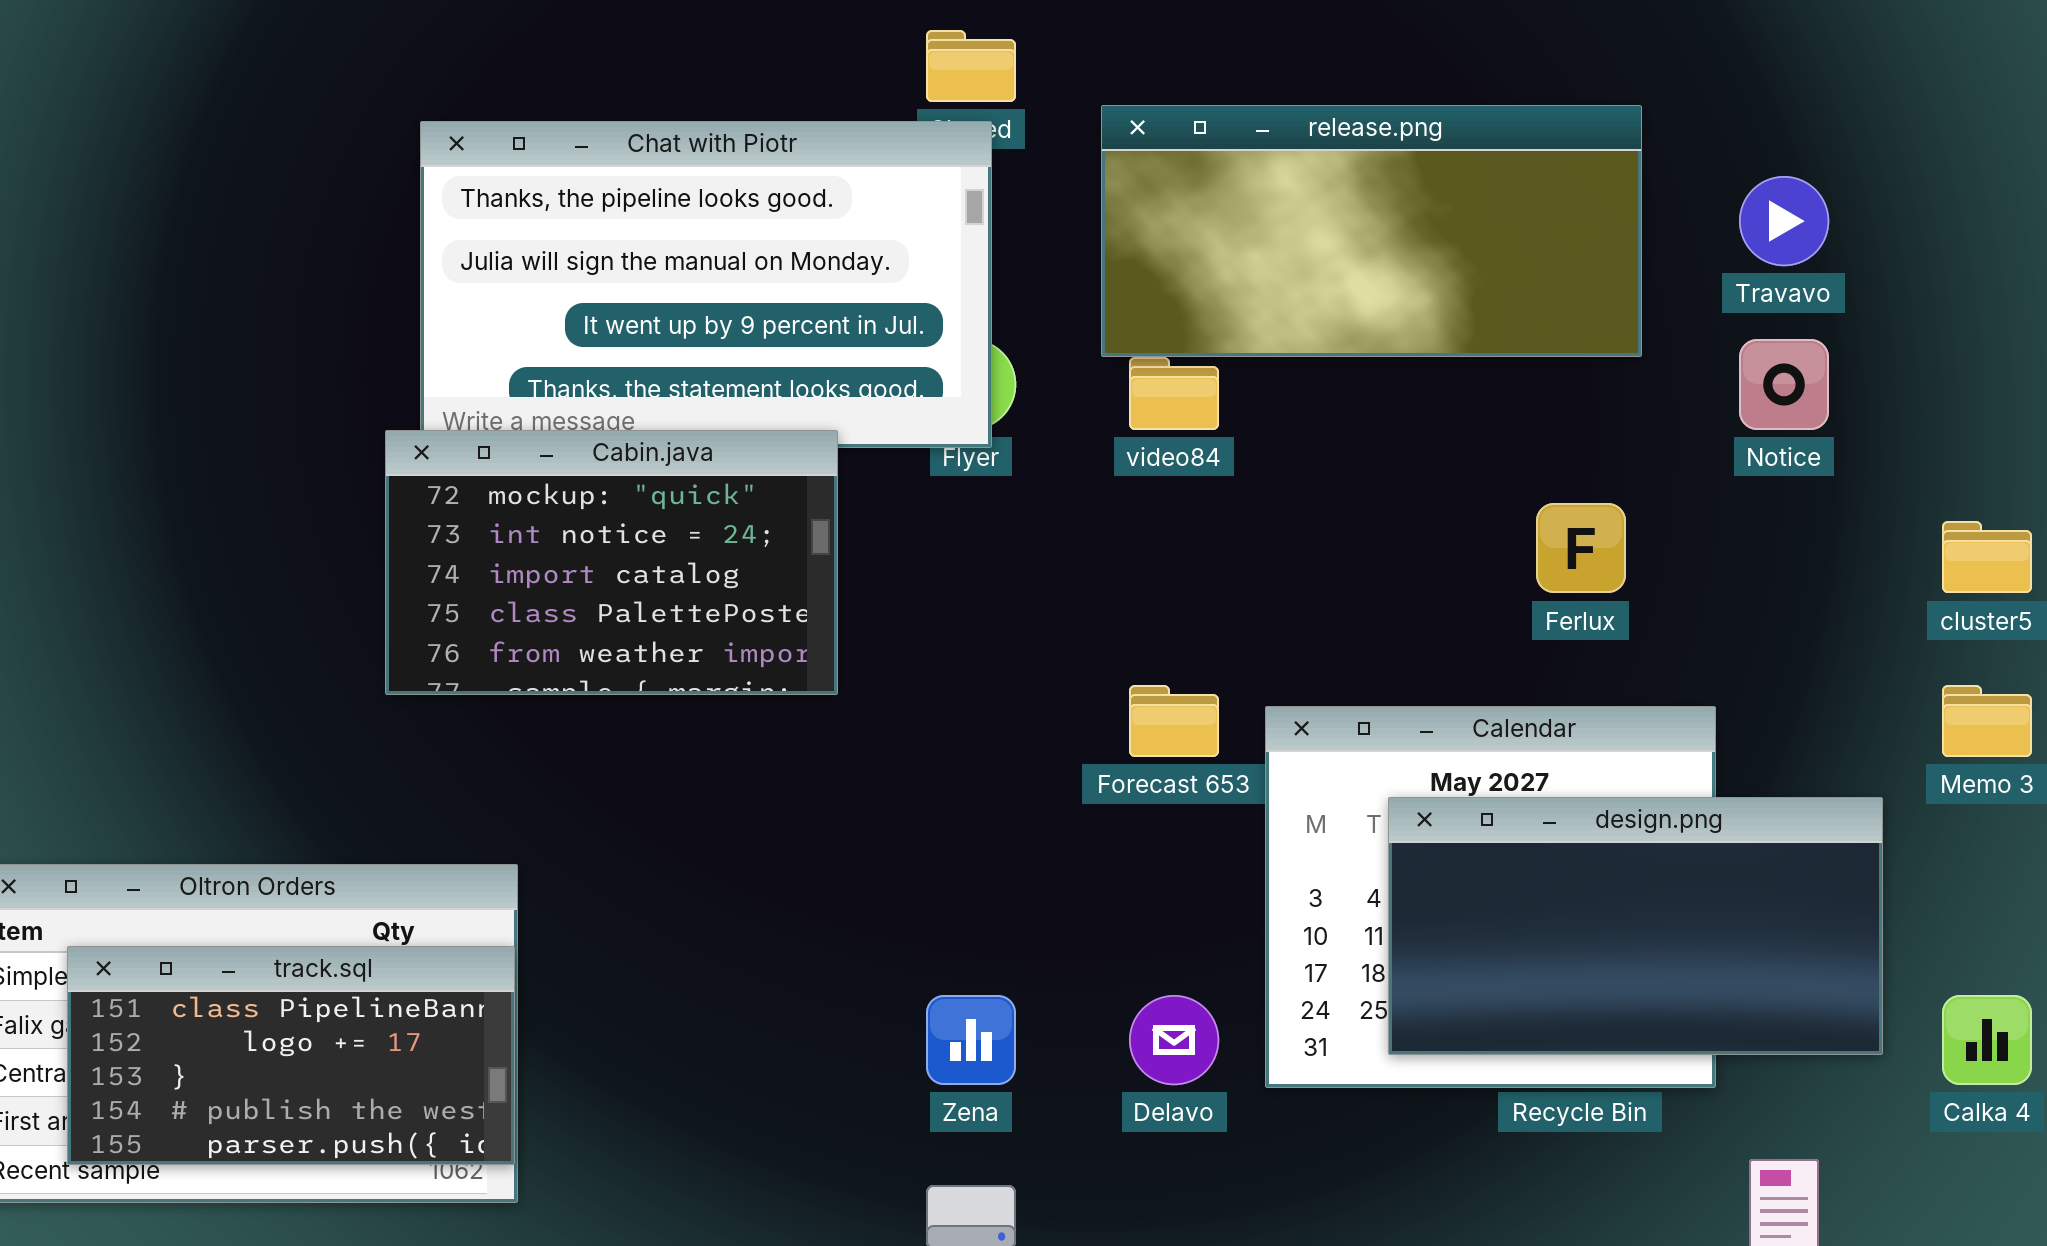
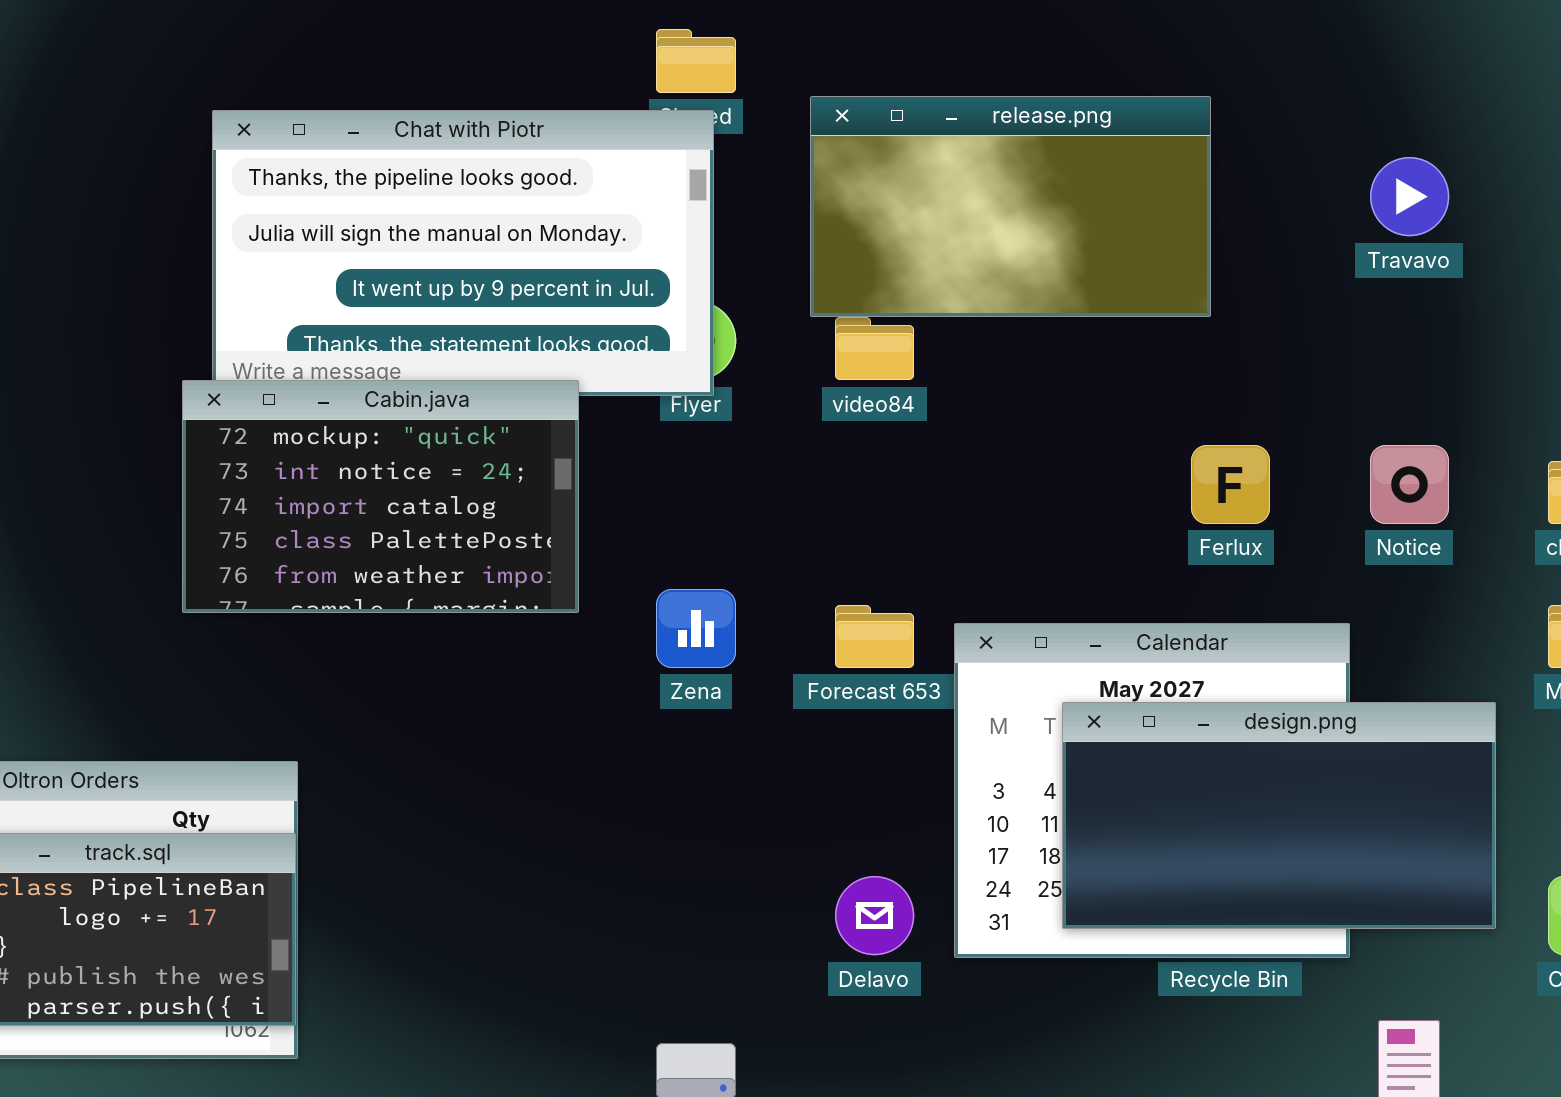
release.png: [1101,105,1642,357] -> [810,96,1211,317], resized
Notice: [1739,339,1829,430] -> [1370,445,1449,524], moved
Zena: [926,995,1016,1085] -> [656,589,736,668], moved

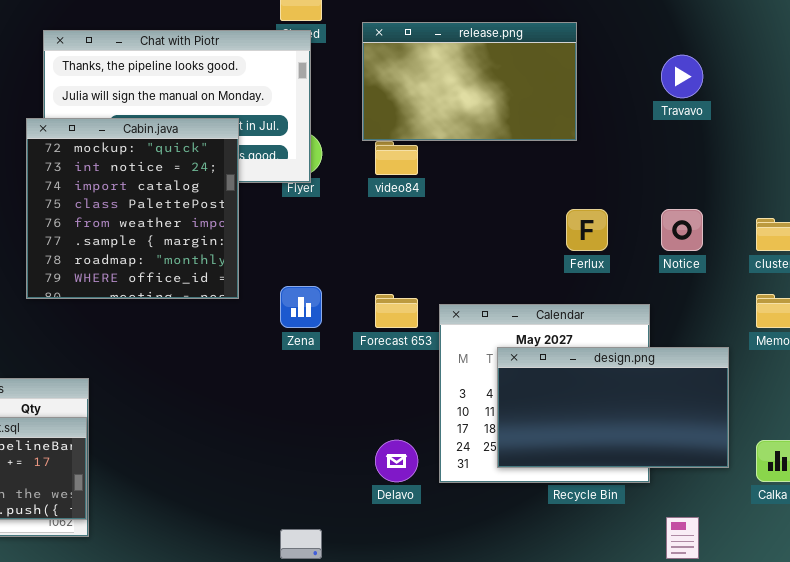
Cabin.java: [182,380,579,613] -> [26,118,239,299], resized

